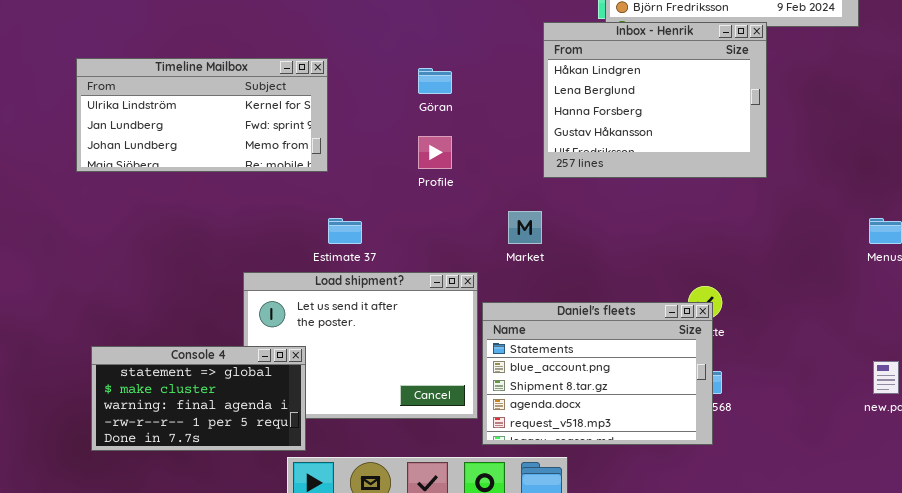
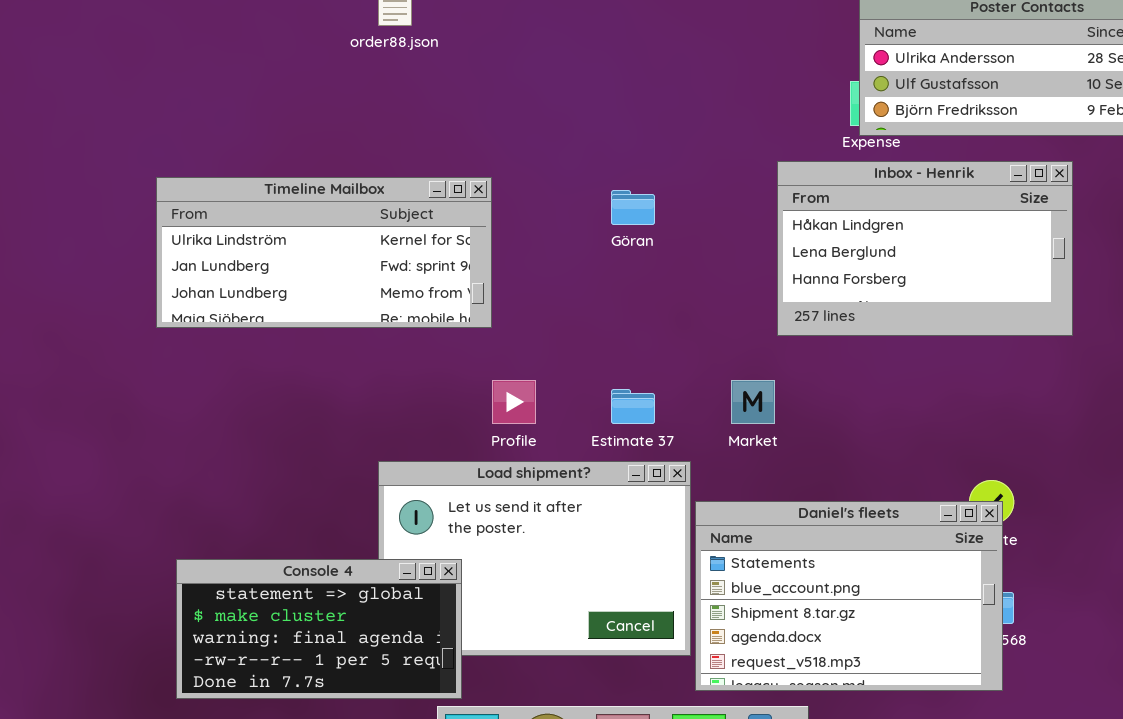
Inbox - Henrik: [543,22,767,178] -> [777,161,1073,336], resized
Profile: [418,136,452,169] -> [492,380,536,424], moved
Estimate 37: [328,218,362,244] -> [611,389,655,424], moved

